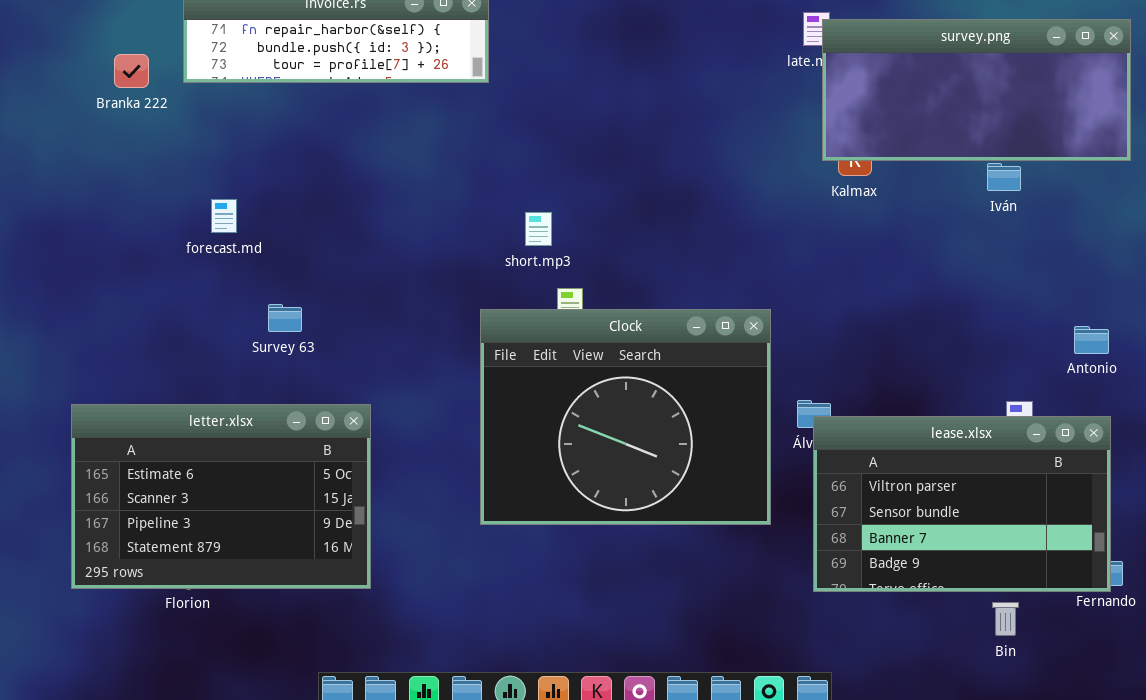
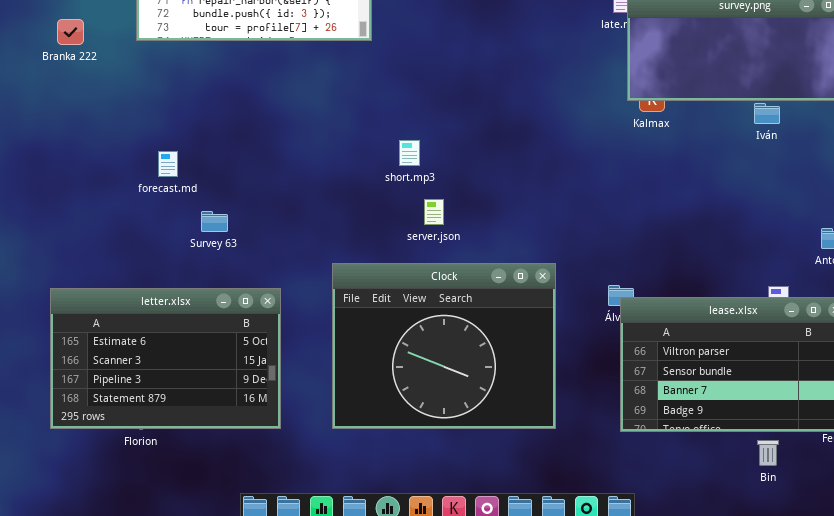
Branka 222: [114,54,149,88] -> [57,19,84,45], moved
forecast.md: [211,199,237,233] -> [158,151,178,177], moved
Clock: [480,309,771,525] -> [332,263,556,429], moved

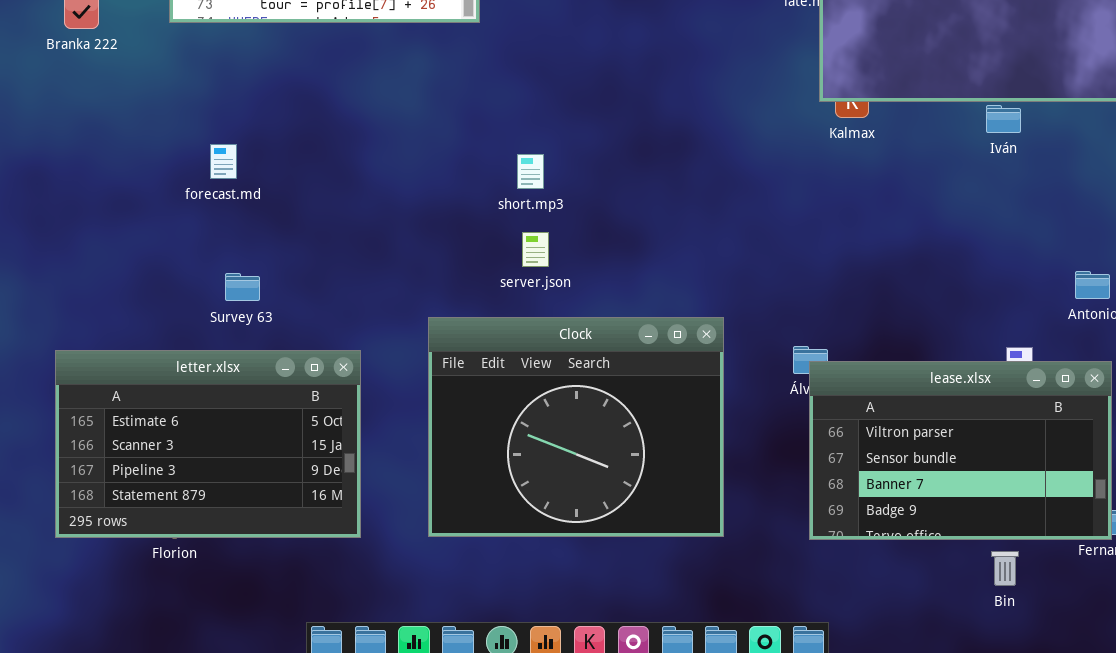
forecast.md: [158,151,178,177] -> [210,144,237,179], moved
server.json: [424,199,444,225] -> [522,232,549,267], moved
Survey 63: [201,211,228,232] -> [225,273,260,301], moved

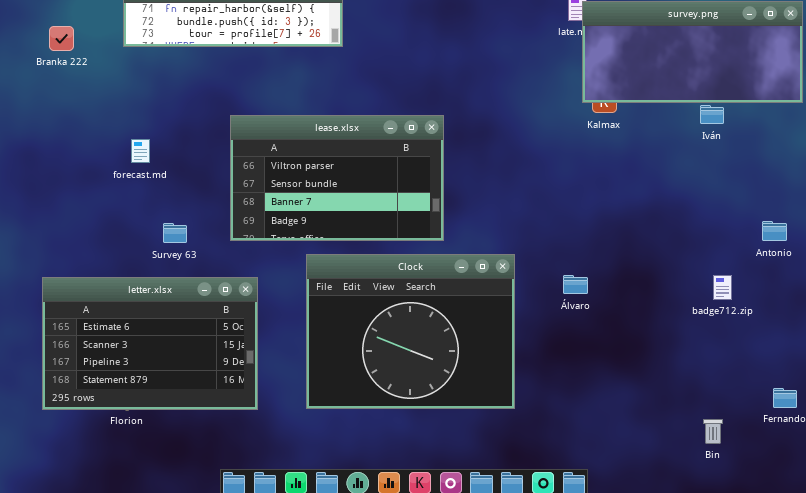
forecast.md: [210,144,237,179] -> [131,139,150,163], moved
lease.xlsx: [809,361,1112,540] -> [230,115,444,241], moved

